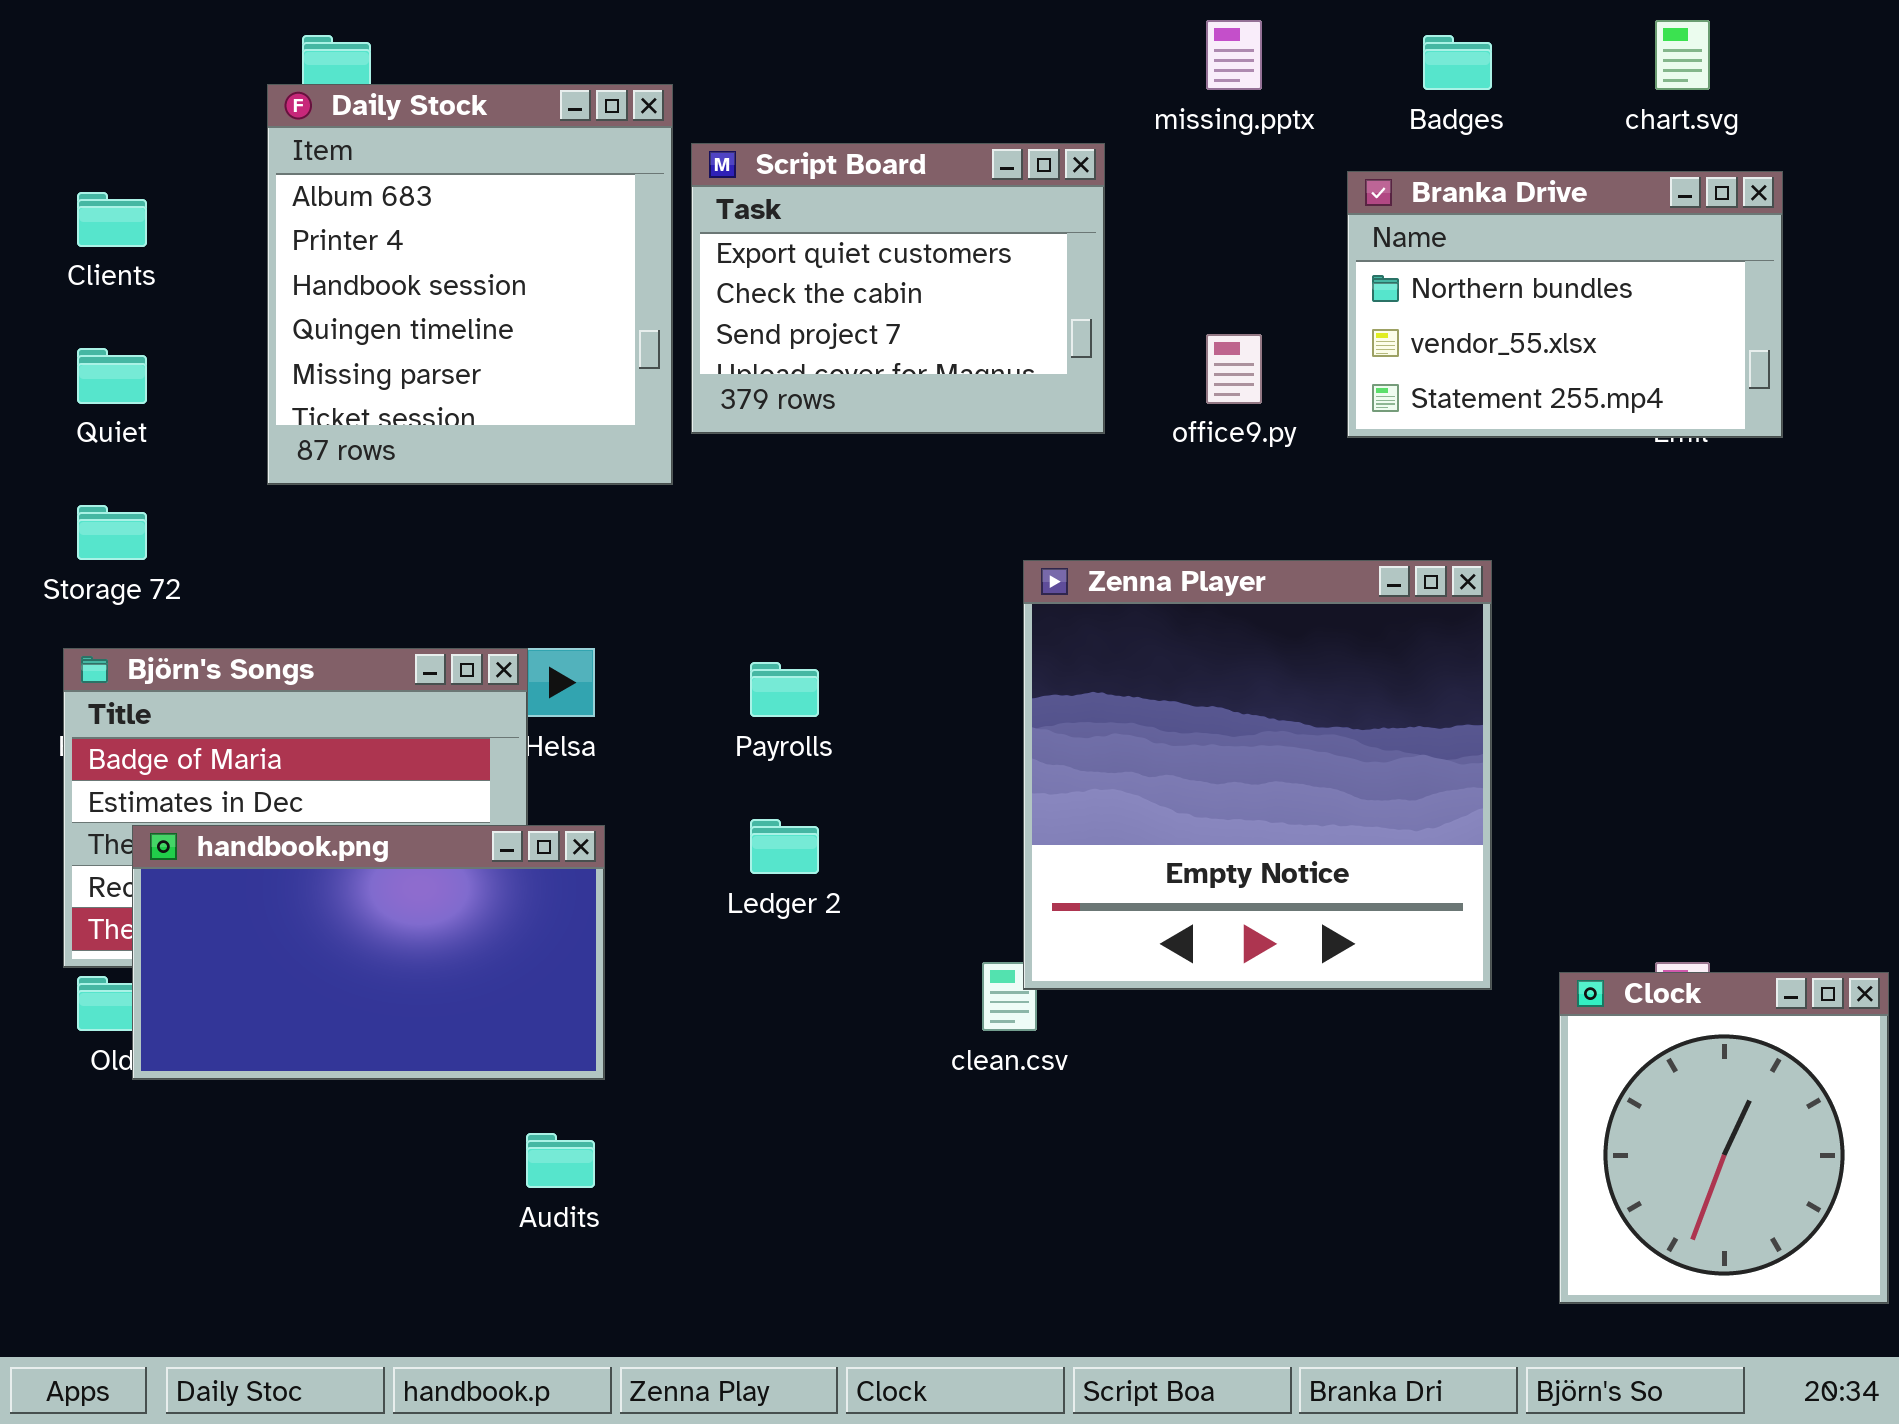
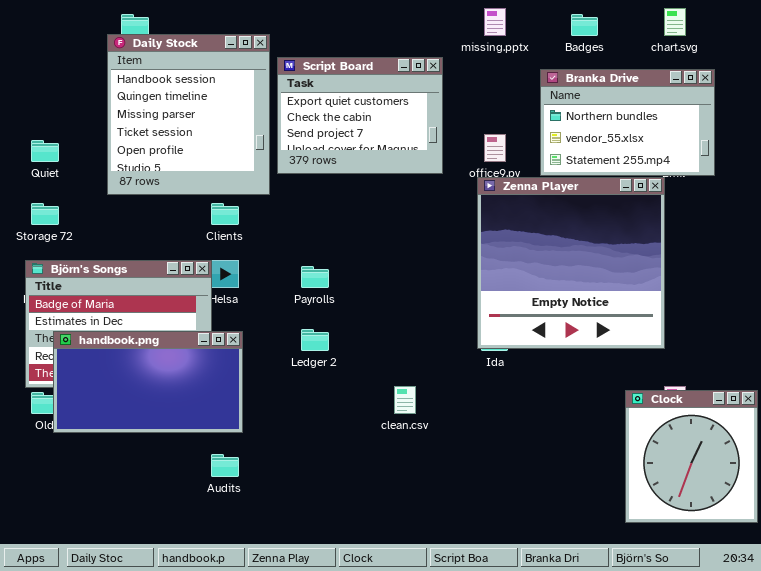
Daily Stock: [267,84,673,485] -> [107,34,270,195], scrolled down 2 rows
Clients: [77,192,147,247] -> [211,203,239,225], moved
Zenna Player: [1023,560,1492,990] -> [477,177,665,349], moved

